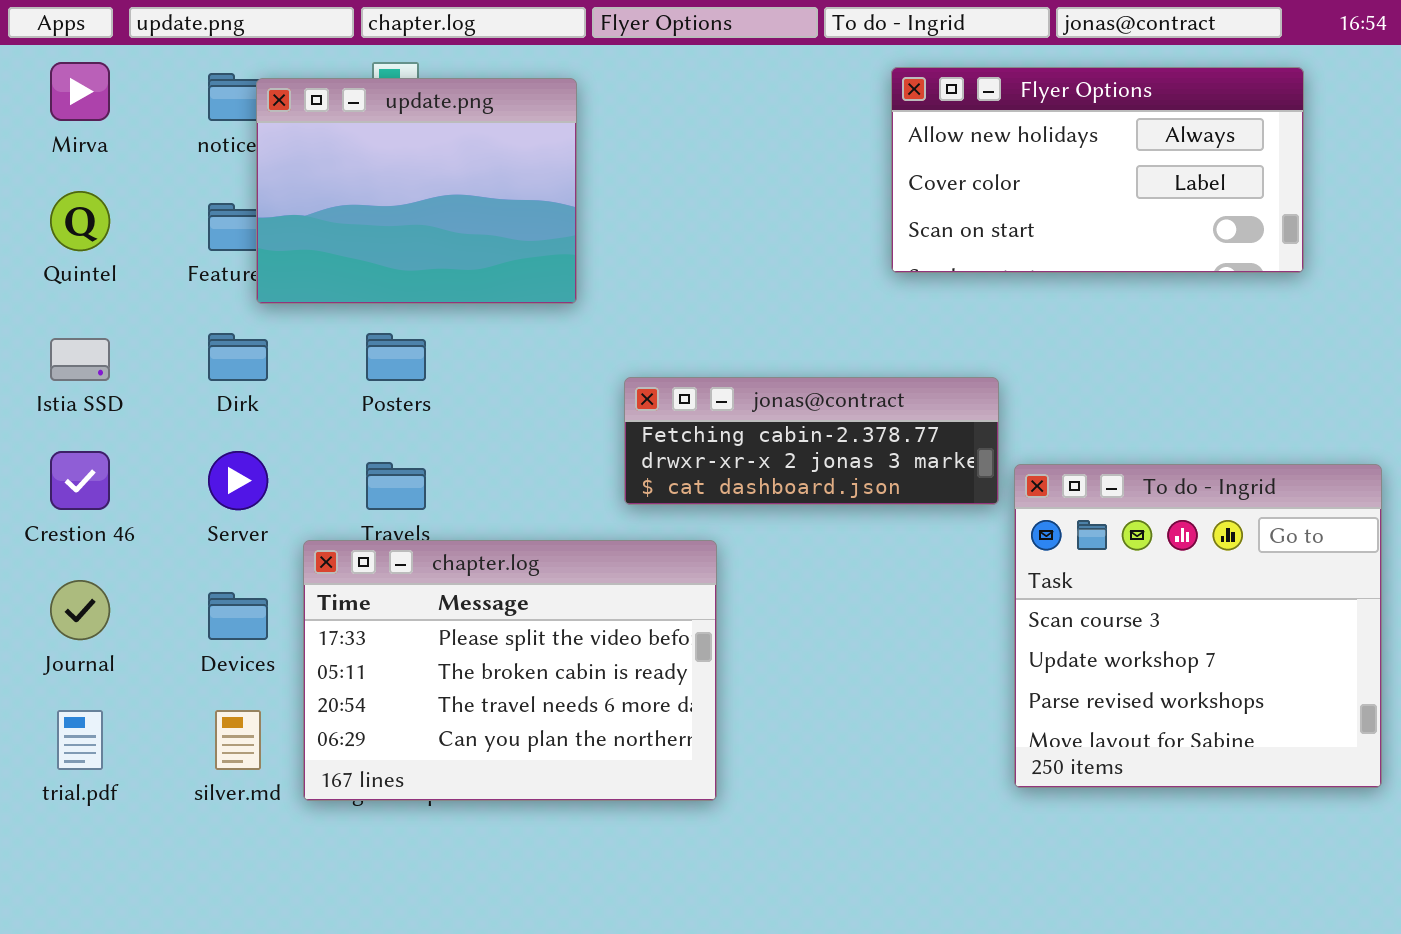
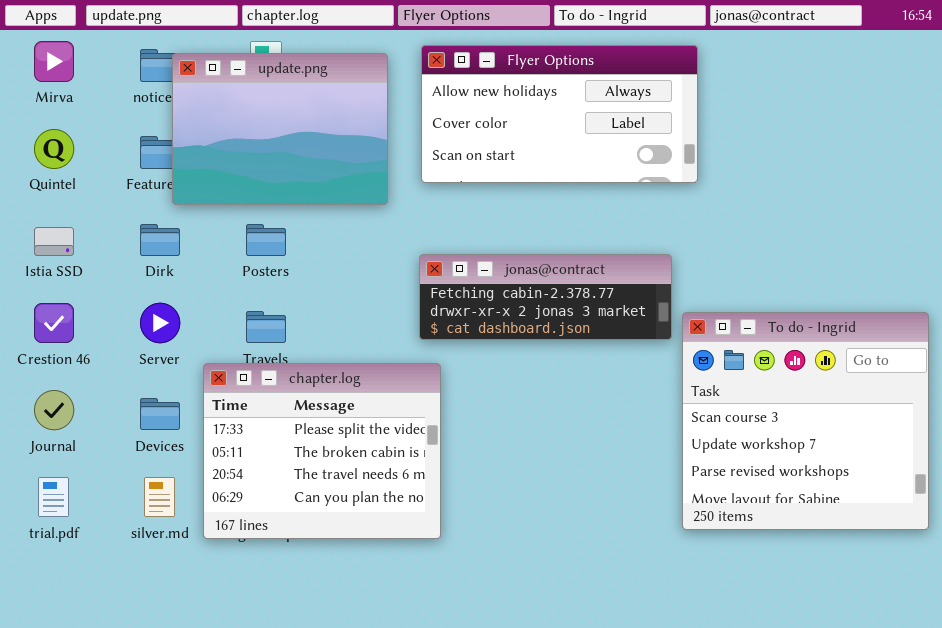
Flyer Options: [891,67,1304,273] -> [421,45,698,183], moved
chapter.log: [303,540,717,801] -> [203,363,441,539], resized

